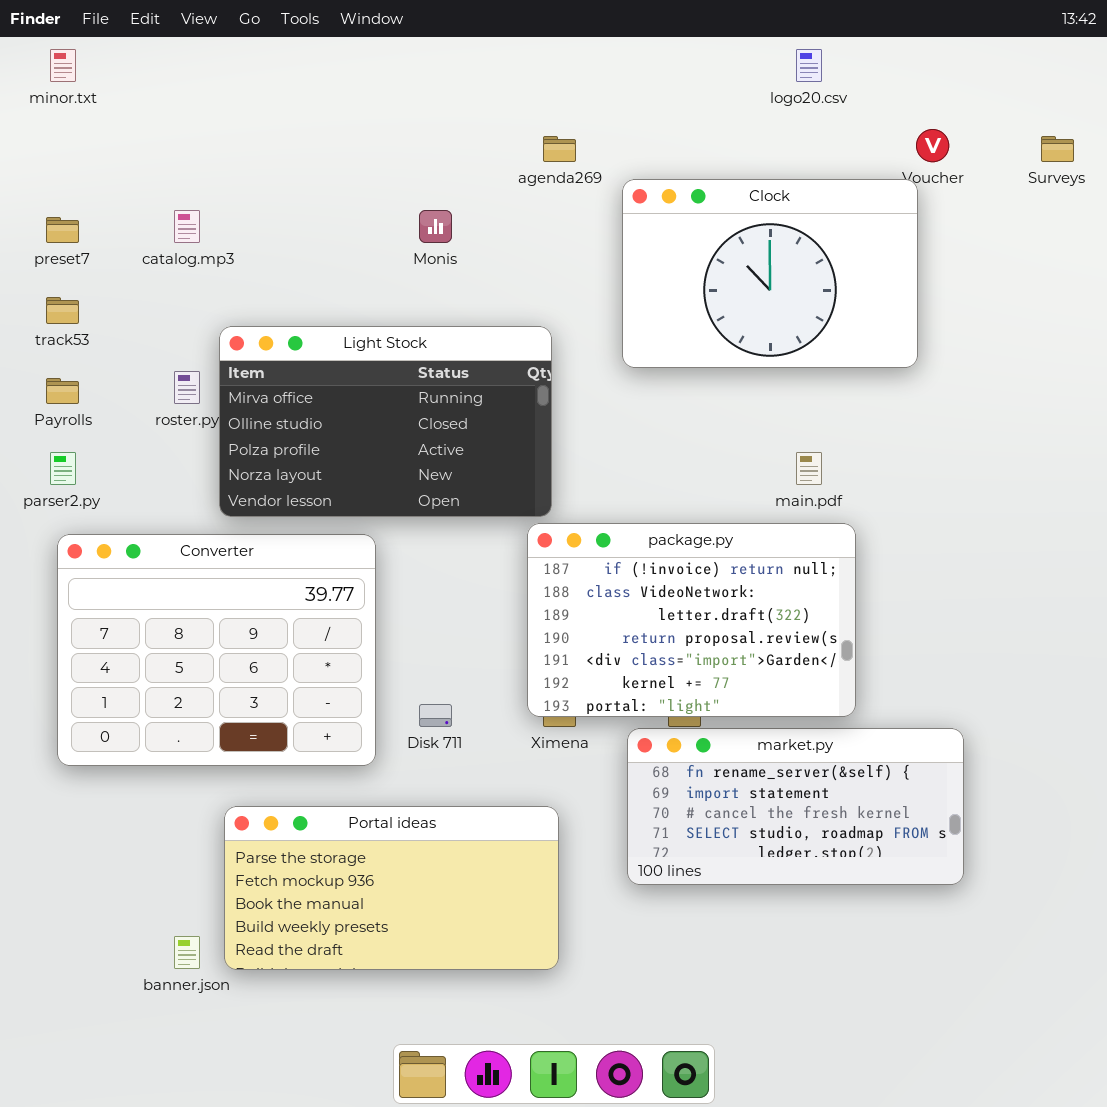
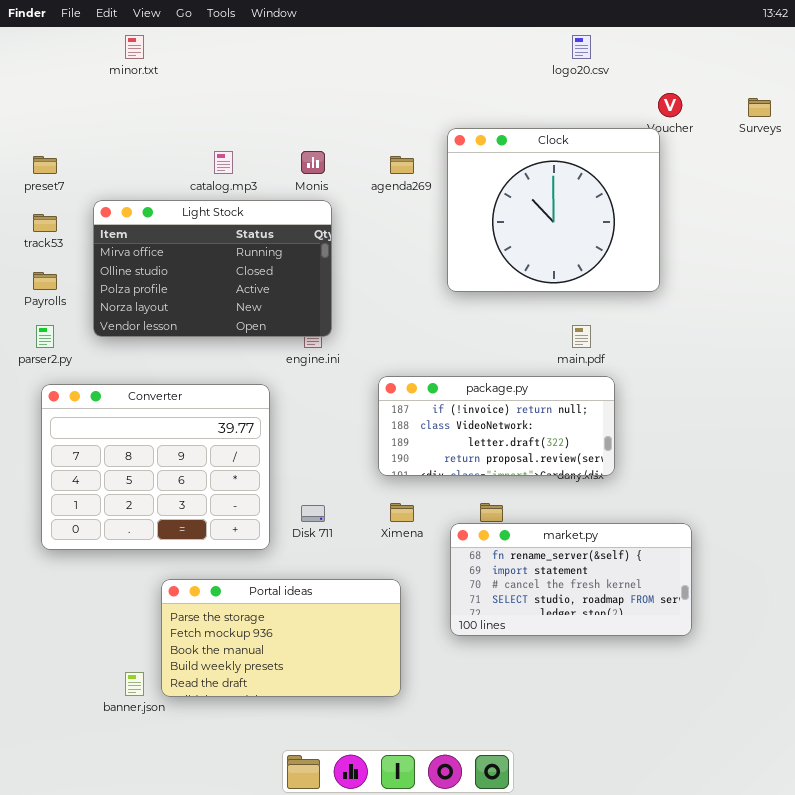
minor.txt: [50,49,76,82] -> [125,35,144,59], moved
agenda269: [543,136,576,162] -> [390,156,414,174], moved
Clock: [622,179,918,368] -> [447,128,660,292], resized
catalog.mp3: [174,210,200,243] -> [214,151,233,174], moved
Light Stock: [219,326,552,517] -> [93,200,332,337], moved
package.py: [527,523,856,717] -> [378,376,615,476], resized

